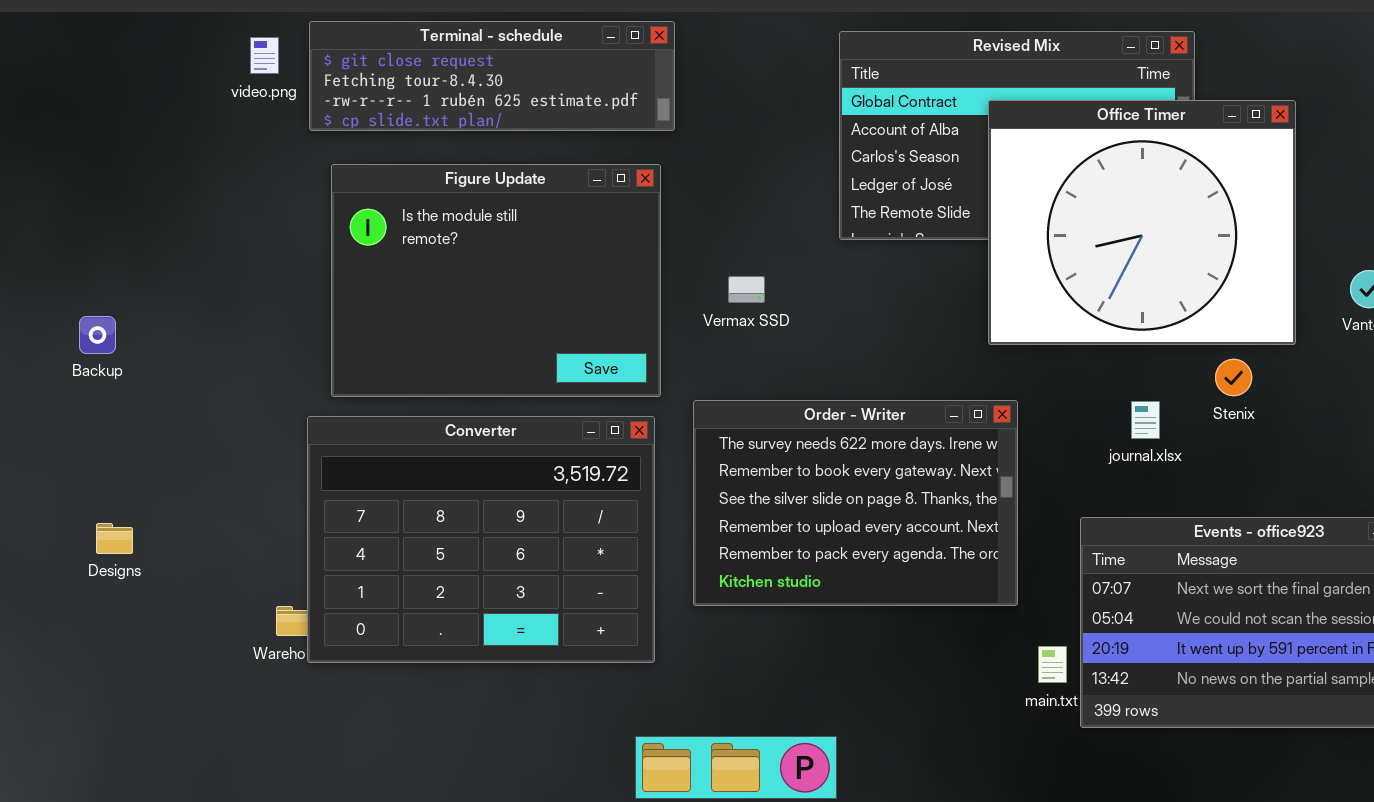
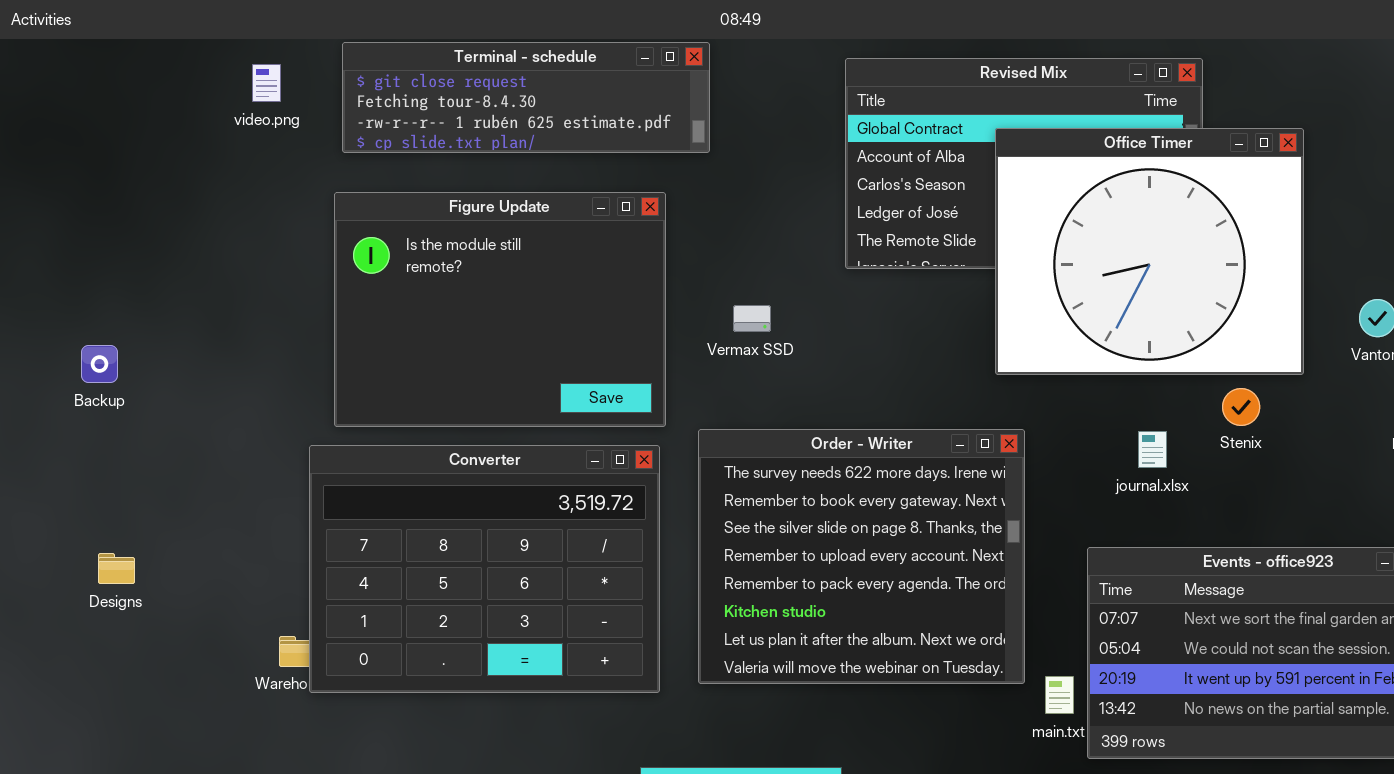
Terminal - schedule: [309,21,675,131] -> [342,42,710,153], moved
Order - Writer: [693,400,1018,606] -> [698,429,1025,684], resized

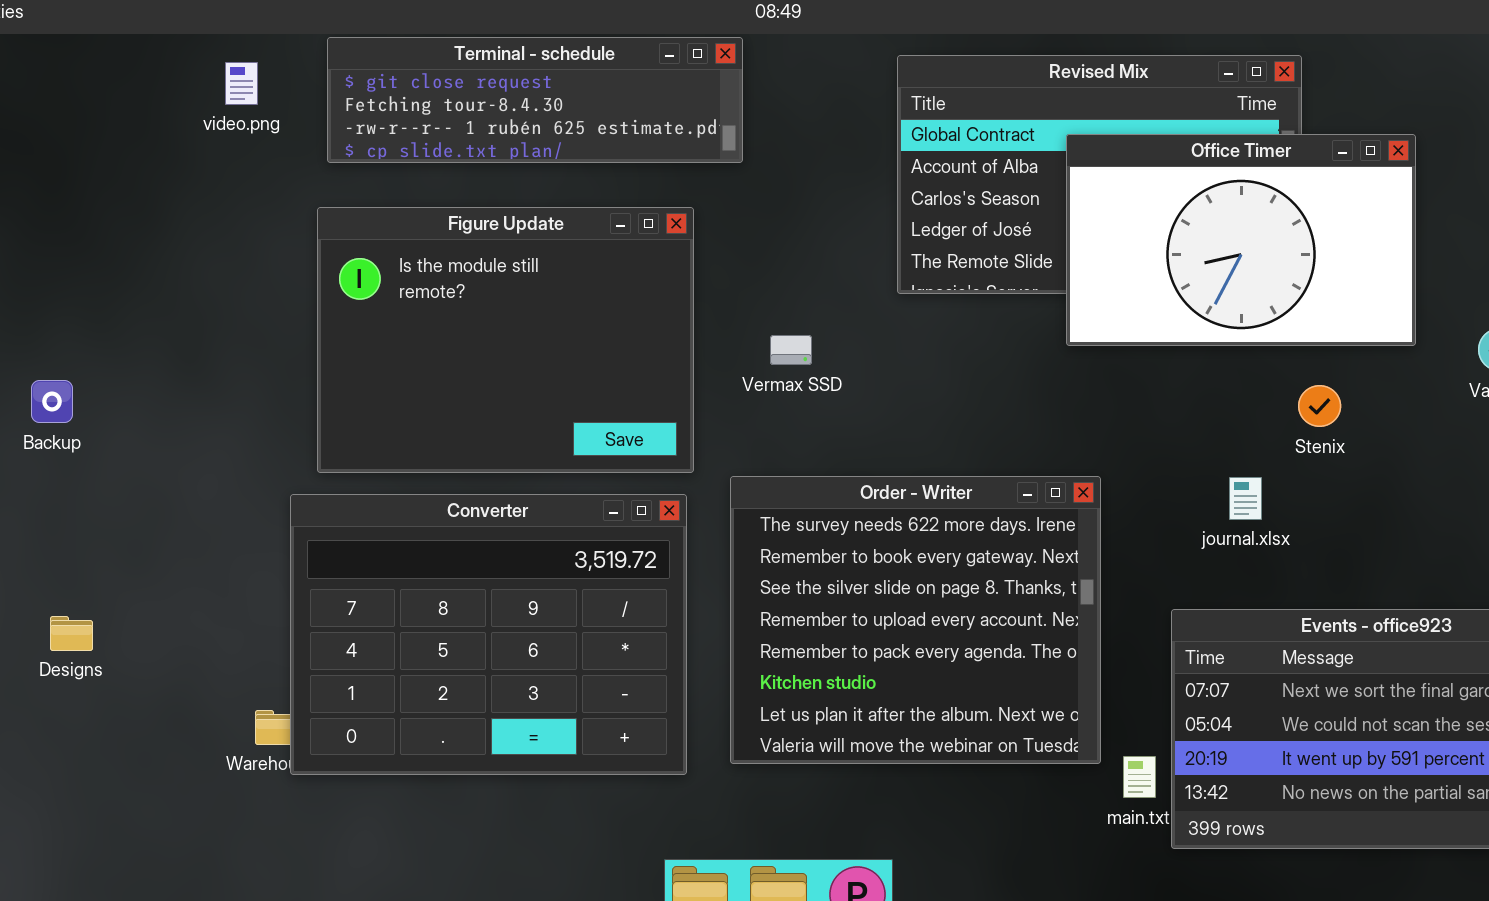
Office Timer: [995,128,1304,375] -> [1066,134,1416,346], resized
Stenix: [1222,388,1260,426] -> [1298,385,1341,427], moved

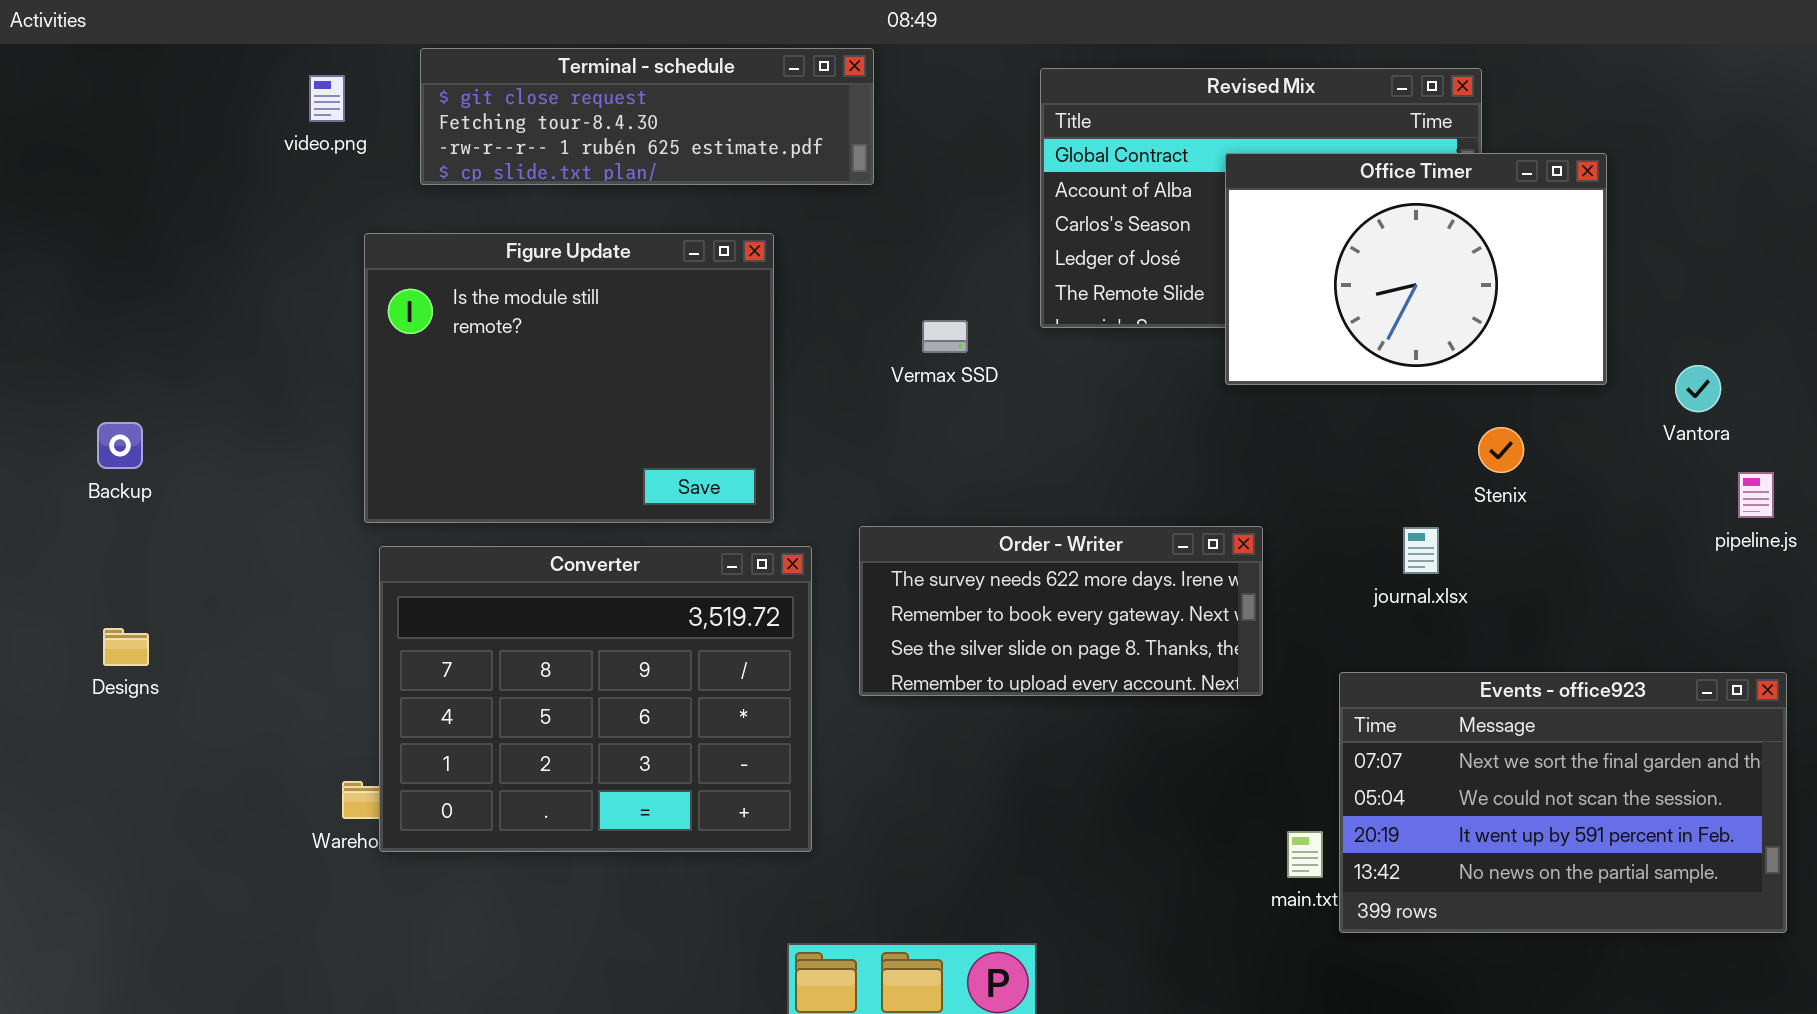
Figure Update: [317,207,694,473] -> [364,233,774,523], moved
Vermax SSD: [770,335,812,365] -> [922,320,968,353], moved
Order - Writer: [730,476,1101,764] -> [859,526,1263,696], resized
Designs: [50,616,93,651] -> [103,628,149,666], moved

